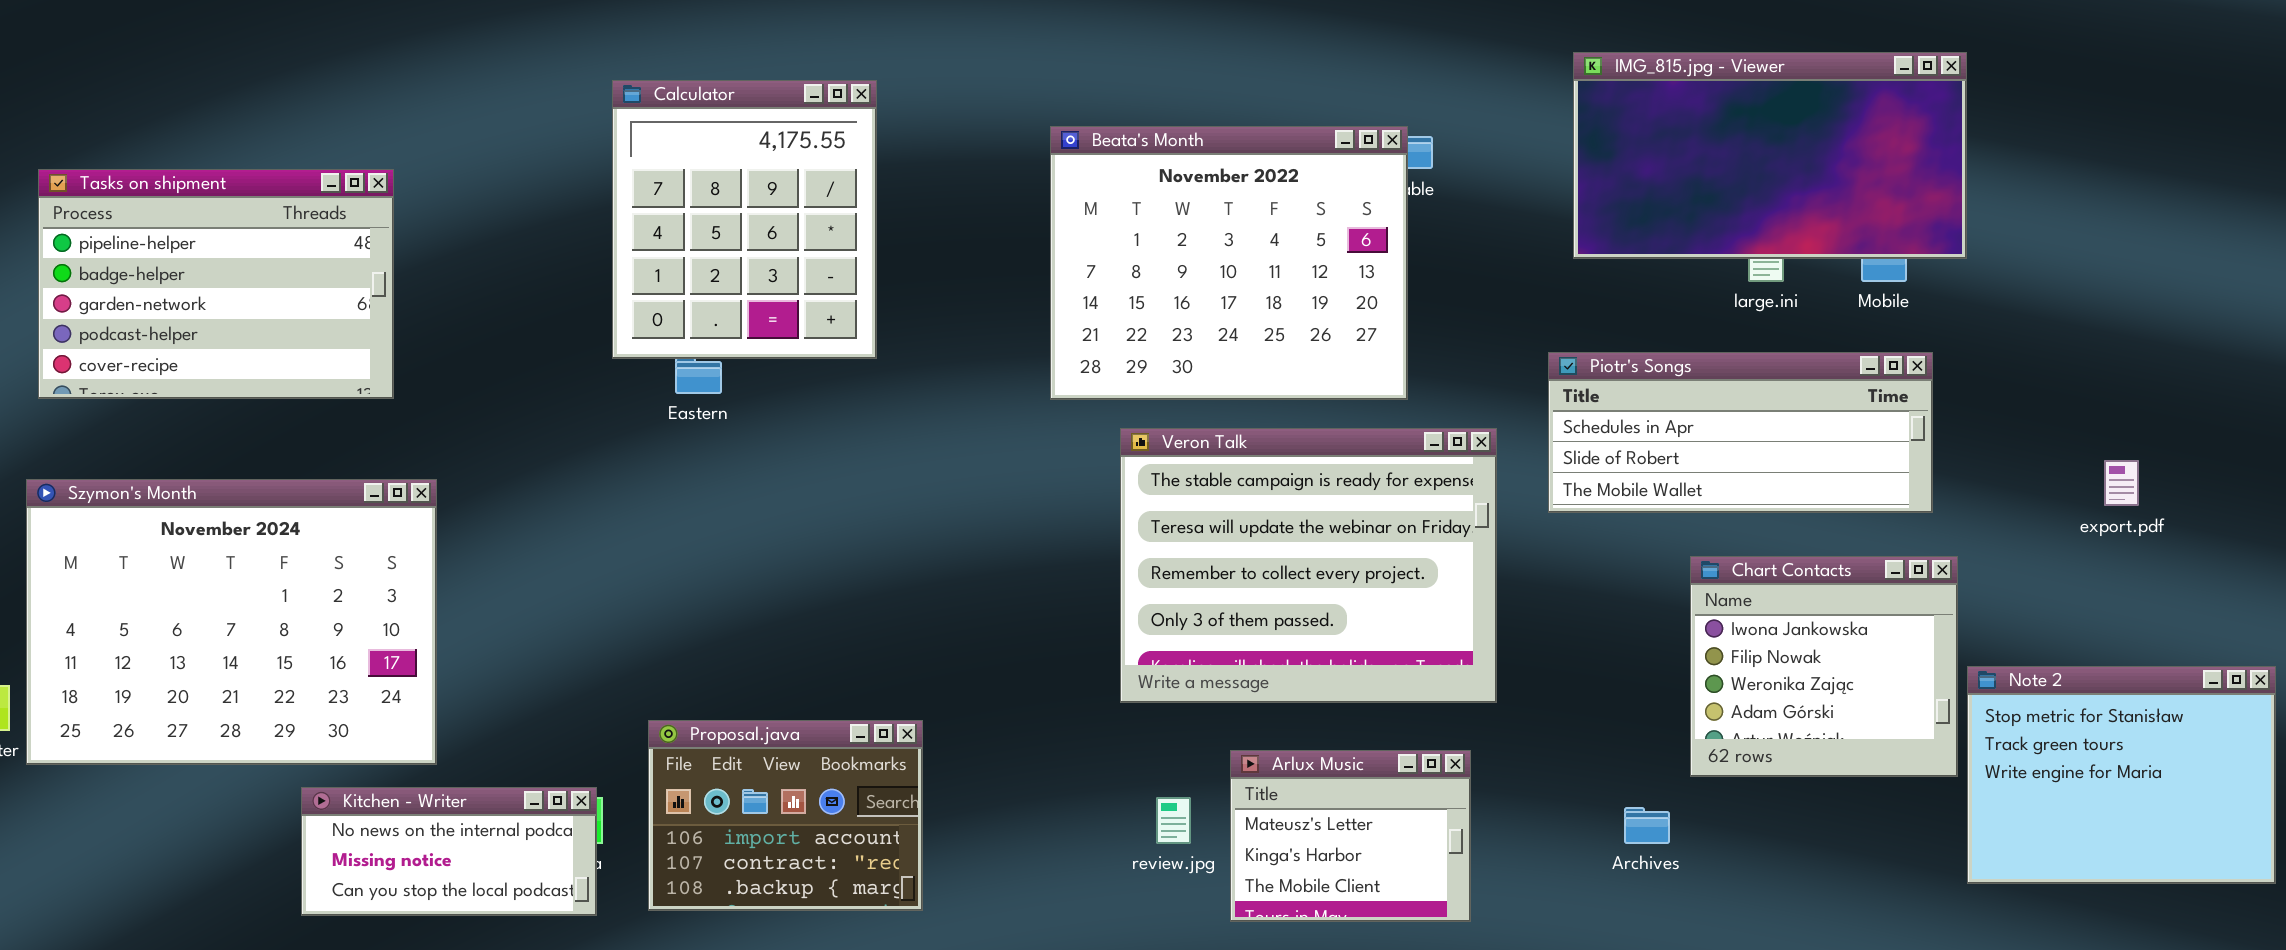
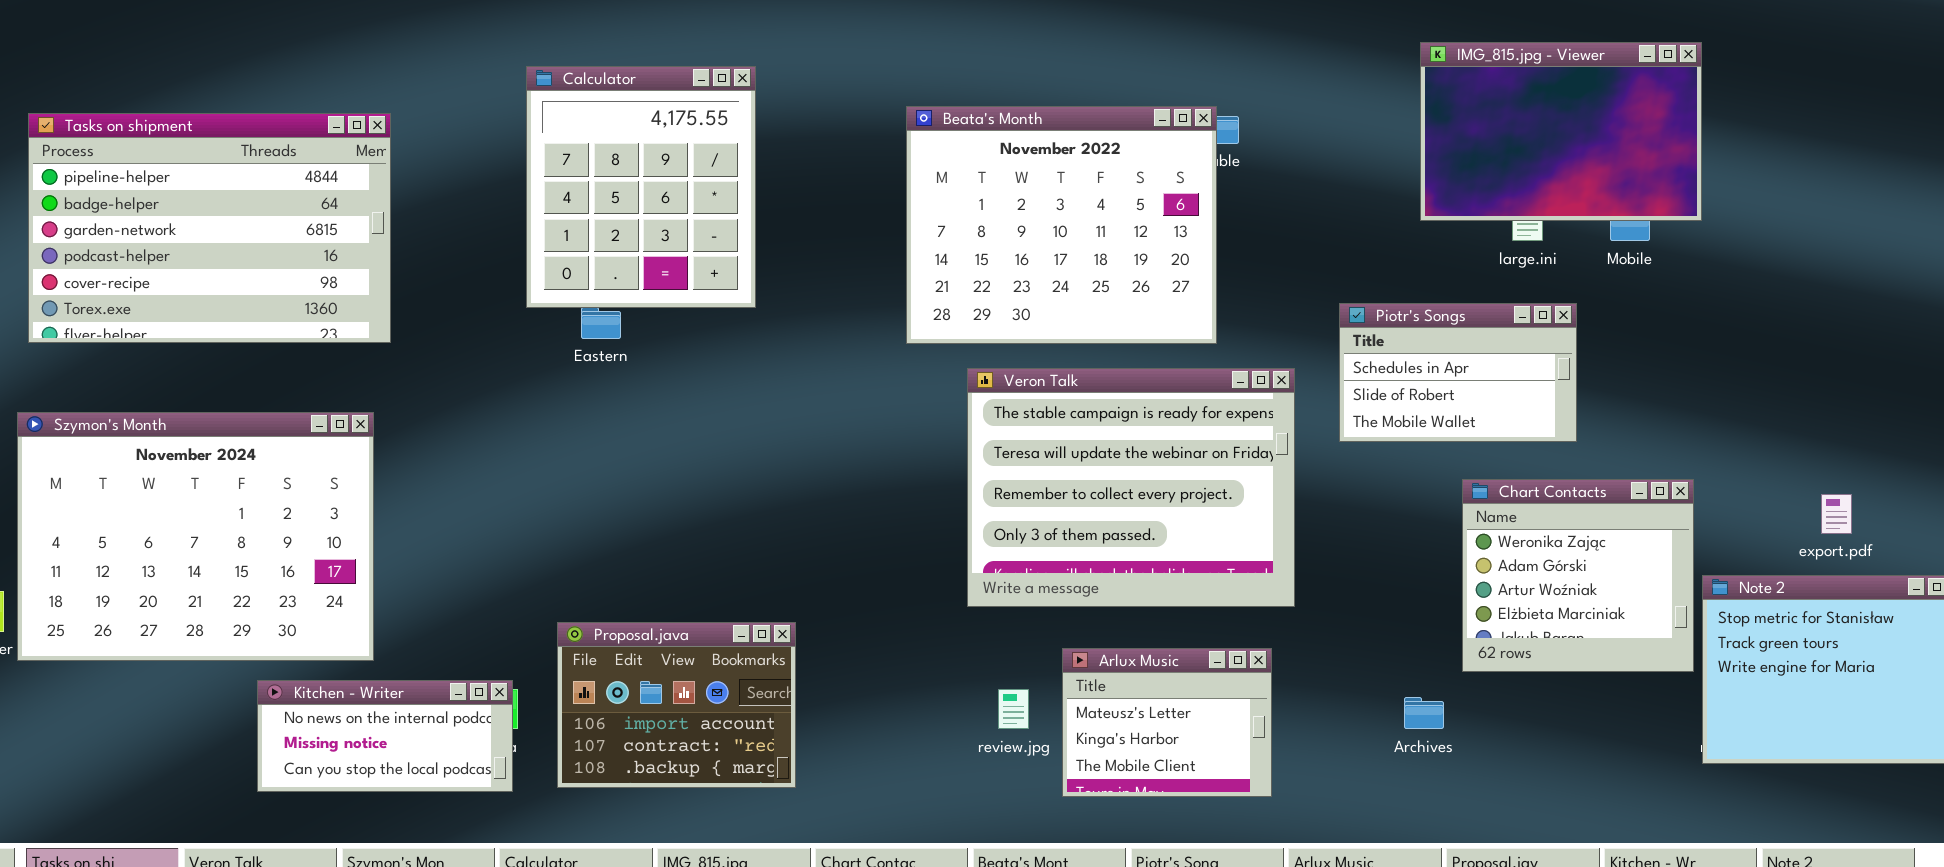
IMG_815.jpg - Viewer: [1573,52,1967,259] -> [1420,42,1702,221], resized
Tasks on shipment: [38,169,394,399] -> [28,113,391,343], resized
Piotr's Songs: [1548,352,1933,513] -> [1339,303,1577,442], resized
export.pdf: [2104,460,2139,506] -> [1821,494,1852,534], moved
Chart Contacts: [1690,556,1958,777] -> [1462,479,1694,672], scrolled down 2 rows

